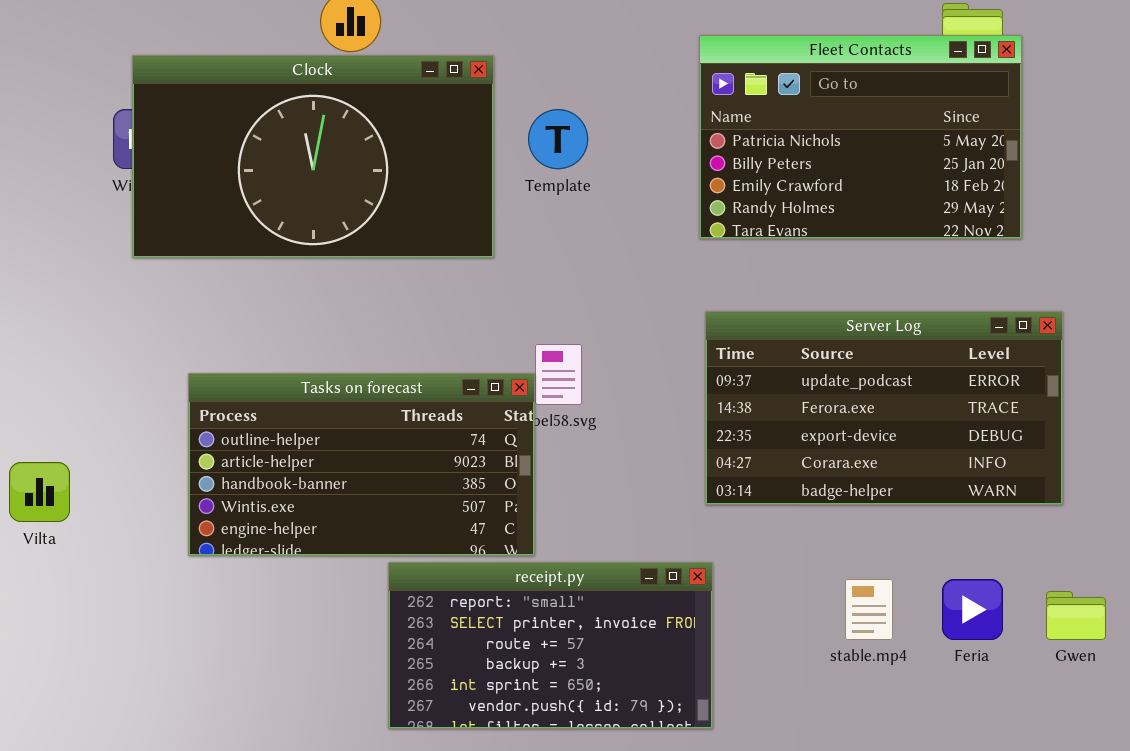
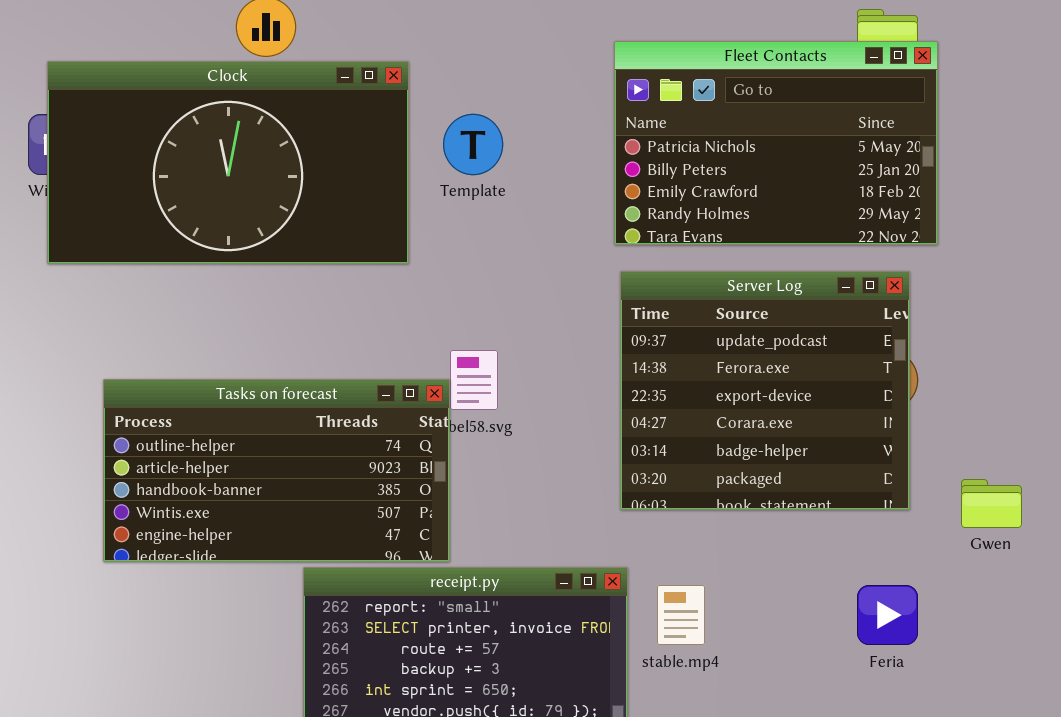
Server Log: [705,311,1063,505] -> [620,271,910,510], resized
stable.mp4: [845,579,893,640] -> [657,585,705,645], moved
Gwen: [1046,591,1106,640] -> [961,479,1022,528], moved

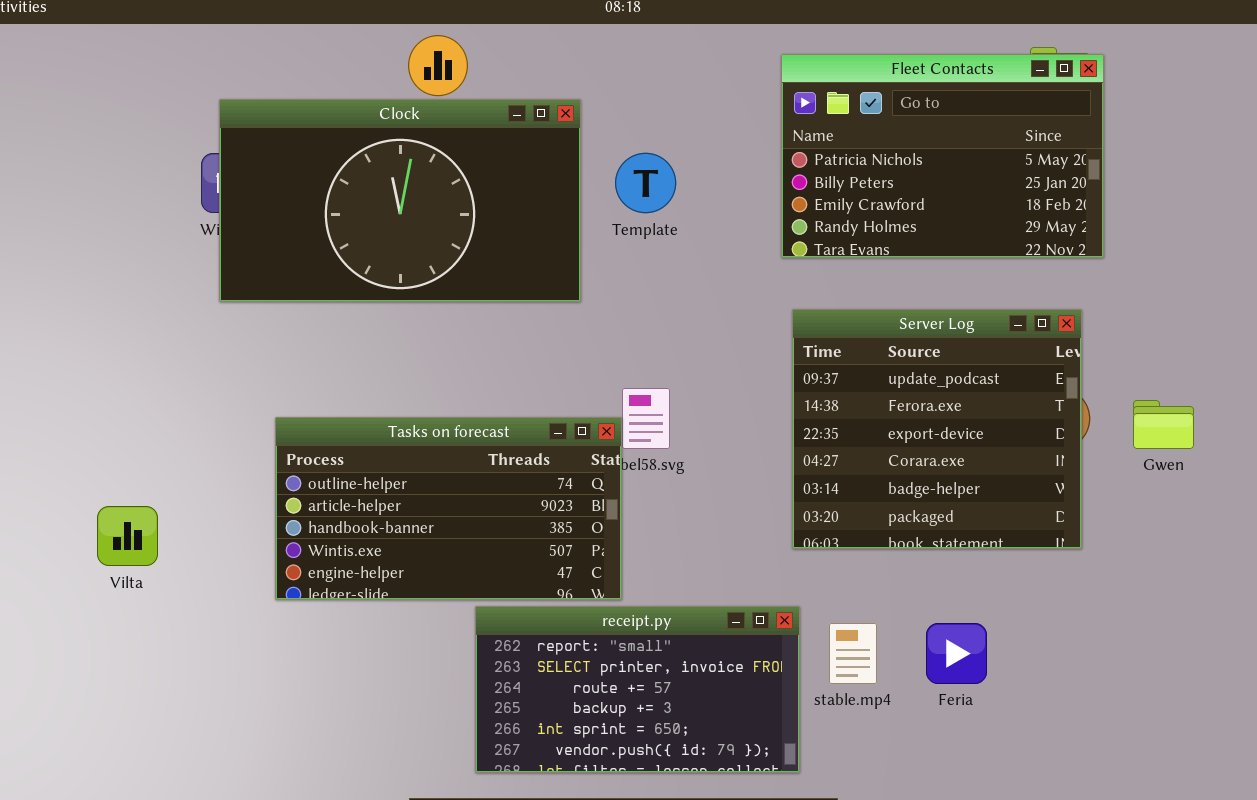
Fleet Contacts: [614,41,938,245] -> [781,54,1104,258], moved
Gwen: [961,479,1022,528] -> [1133,400,1194,449], moved
Feria: [857,585,918,645] -> [926,623,987,684], moved

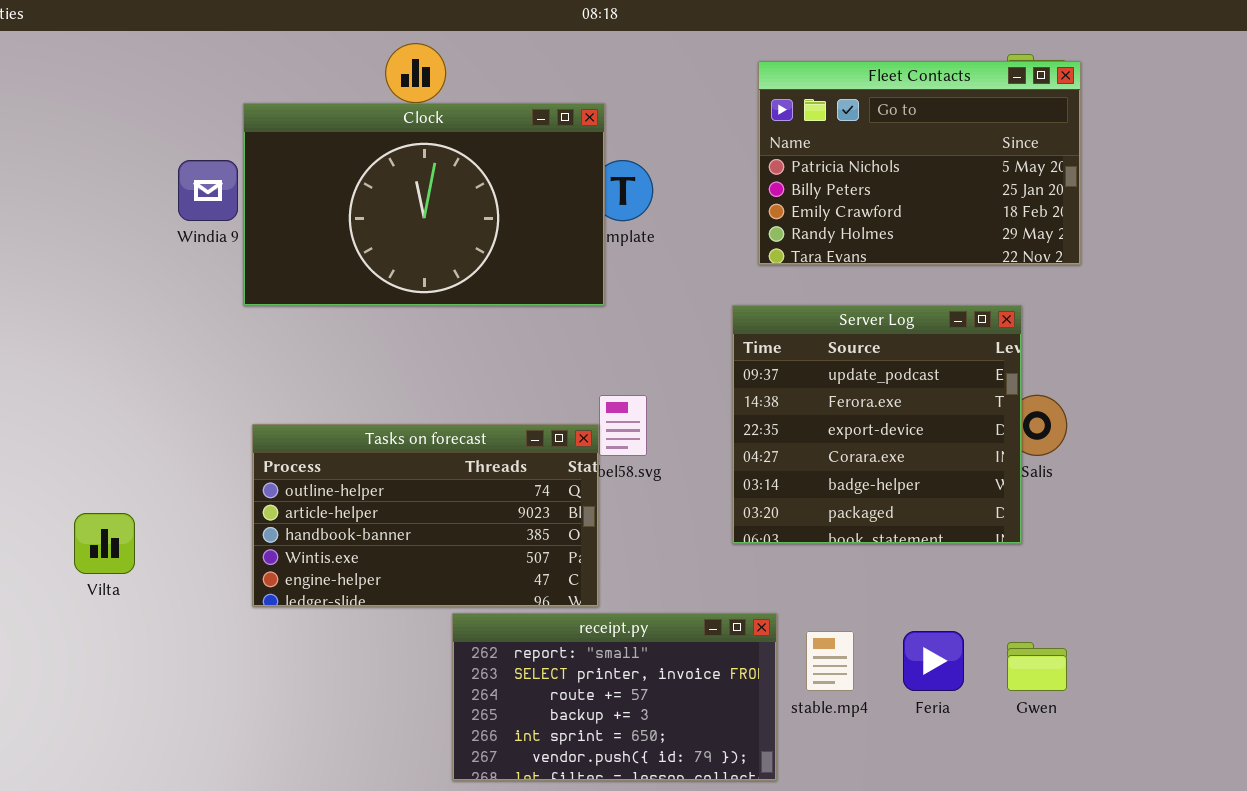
Clock: [219,99,581,302] -> [243,103,605,306], moved
Server Log: [792,309,1082,549] -> [732,305,1022,544], moved
Gwen: [1133,400,1194,449] -> [1007,642,1067,691], moved

